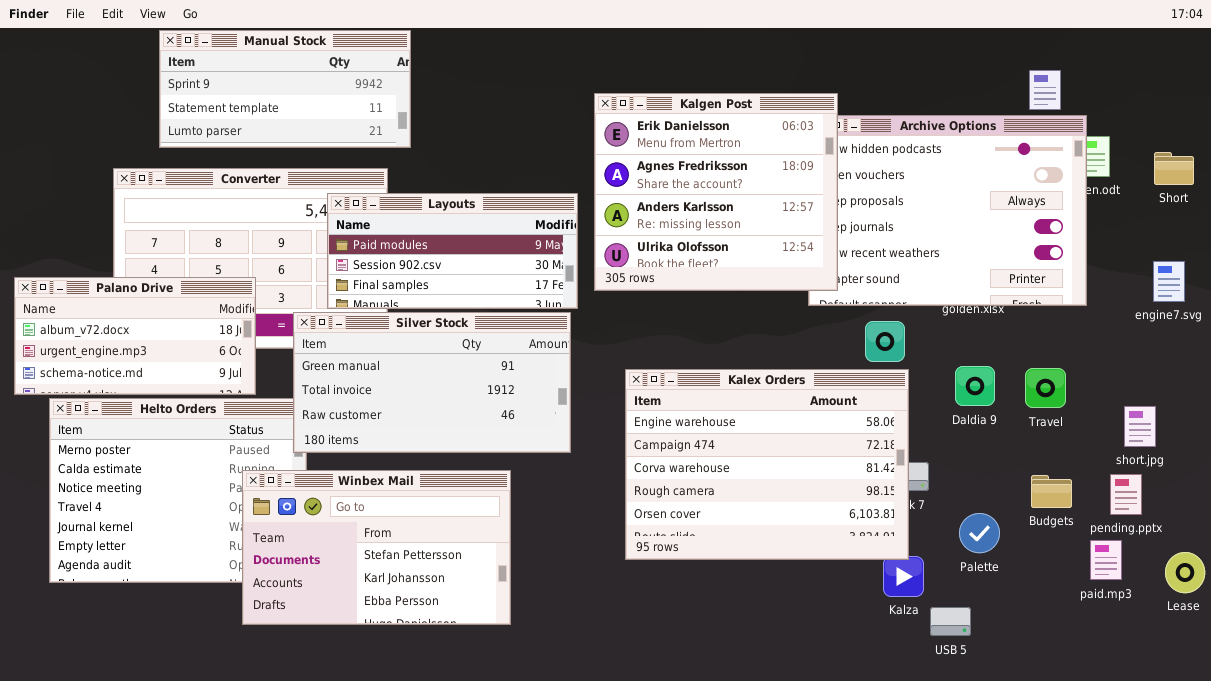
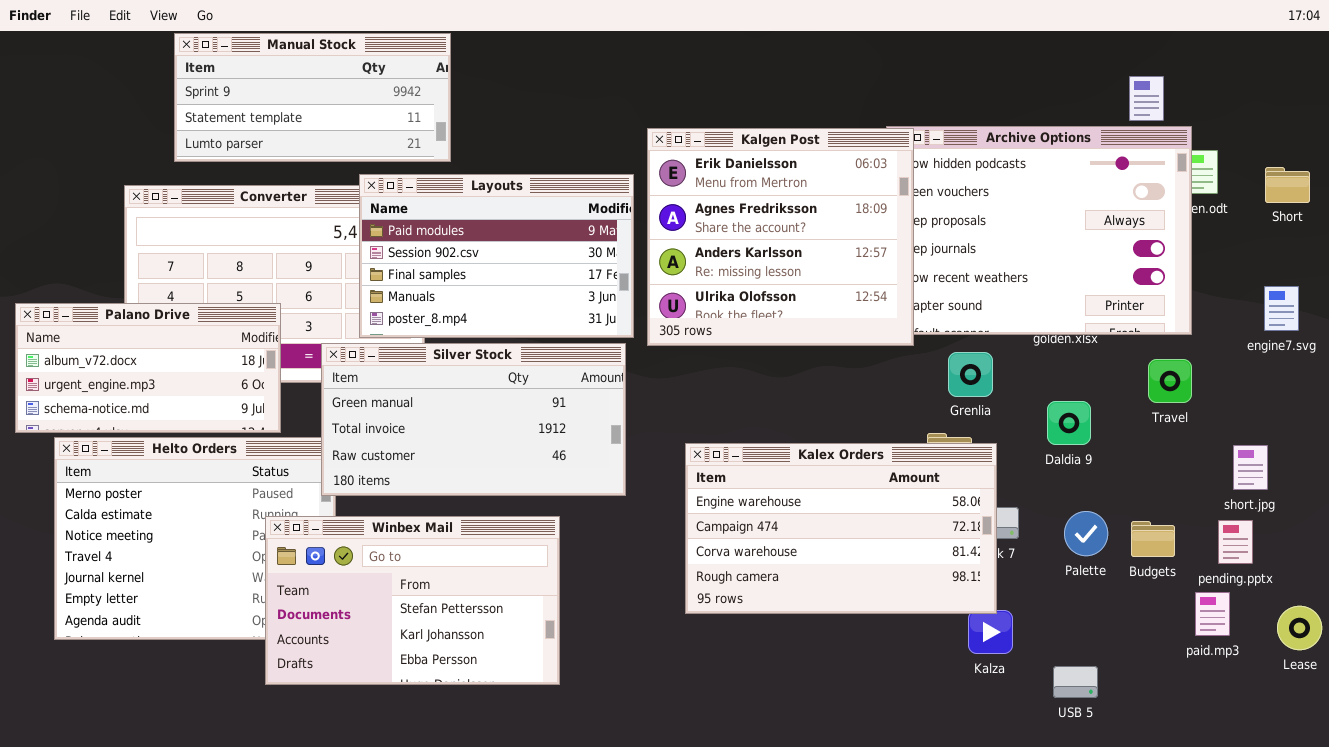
Kalgen Post: [594,93,838,291] -> [647,128,914,346], moved
Layouts: [327,193,578,309] -> [359,174,634,338], resized
Travel: [1025,368,1066,408] -> [1148,359,1192,403], moved
Kalex Orders: [625,369,909,560] -> [685,443,997,614], resized
Palette: [959,513,1000,553] -> [1064,511,1108,556], moved
USB 5: [930,607,971,636] -> [1053,666,1098,698], moved

